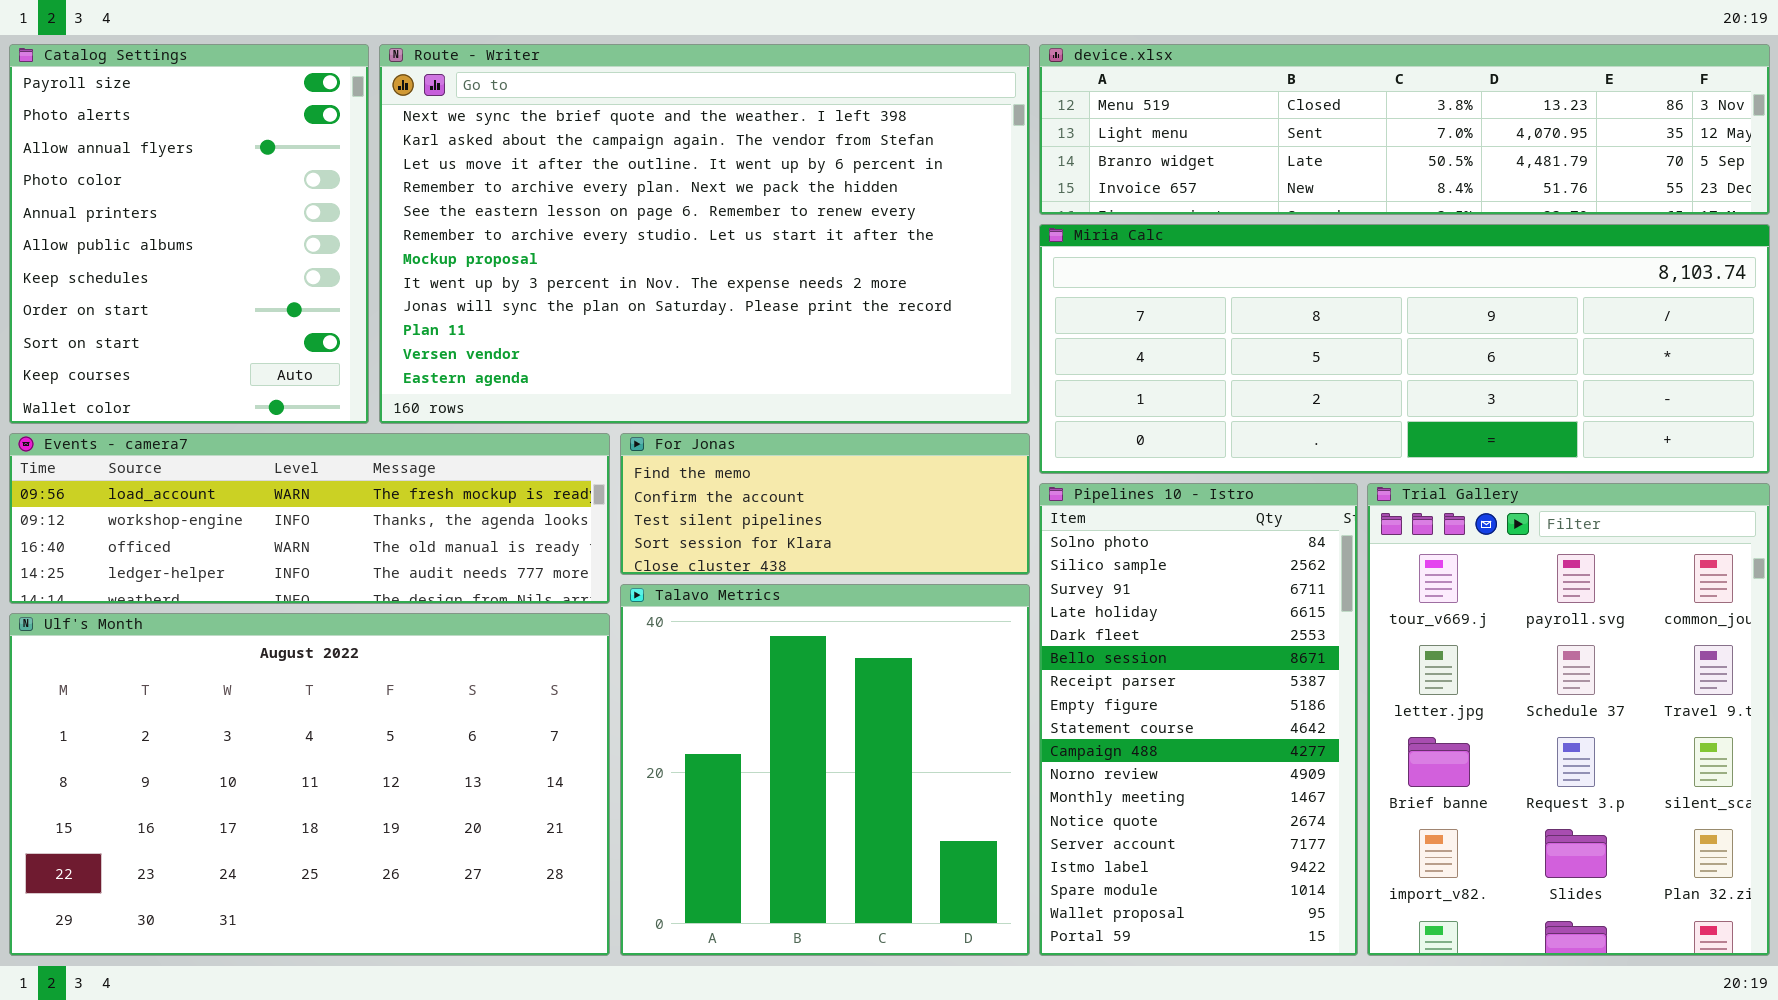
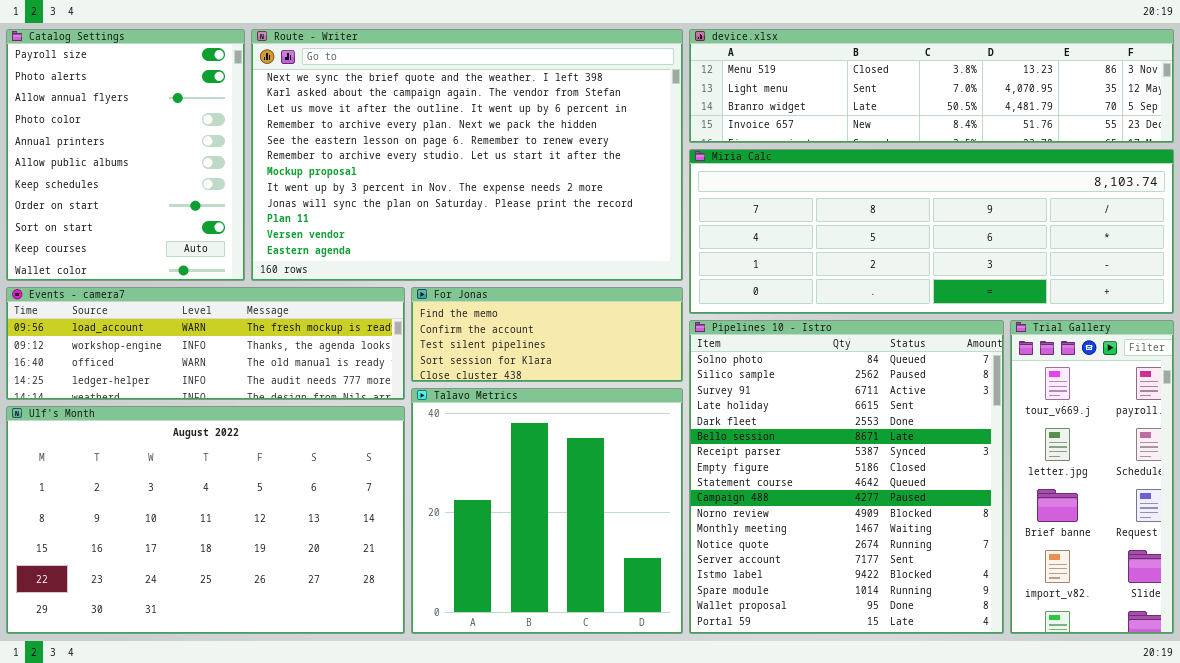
Pipelines 10 - Istro: [1039,483,1358,956] -> [689,320,1004,634], resized
Trial Gallery: [1367,483,1770,956] -> [1010,320,1174,634], resized

